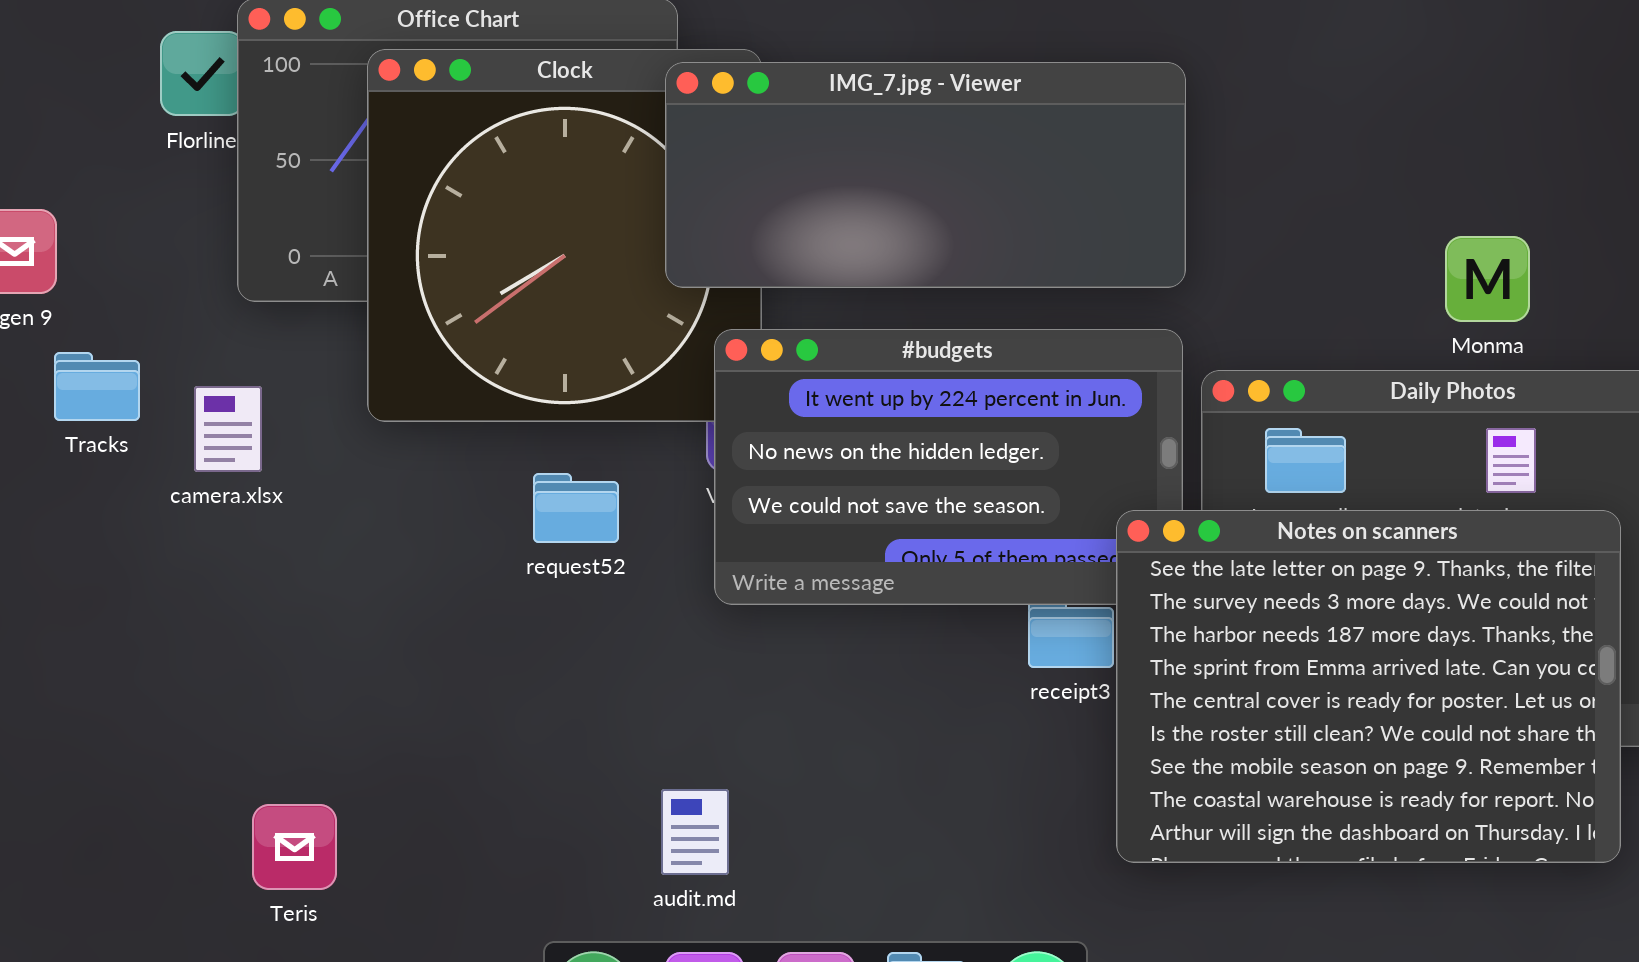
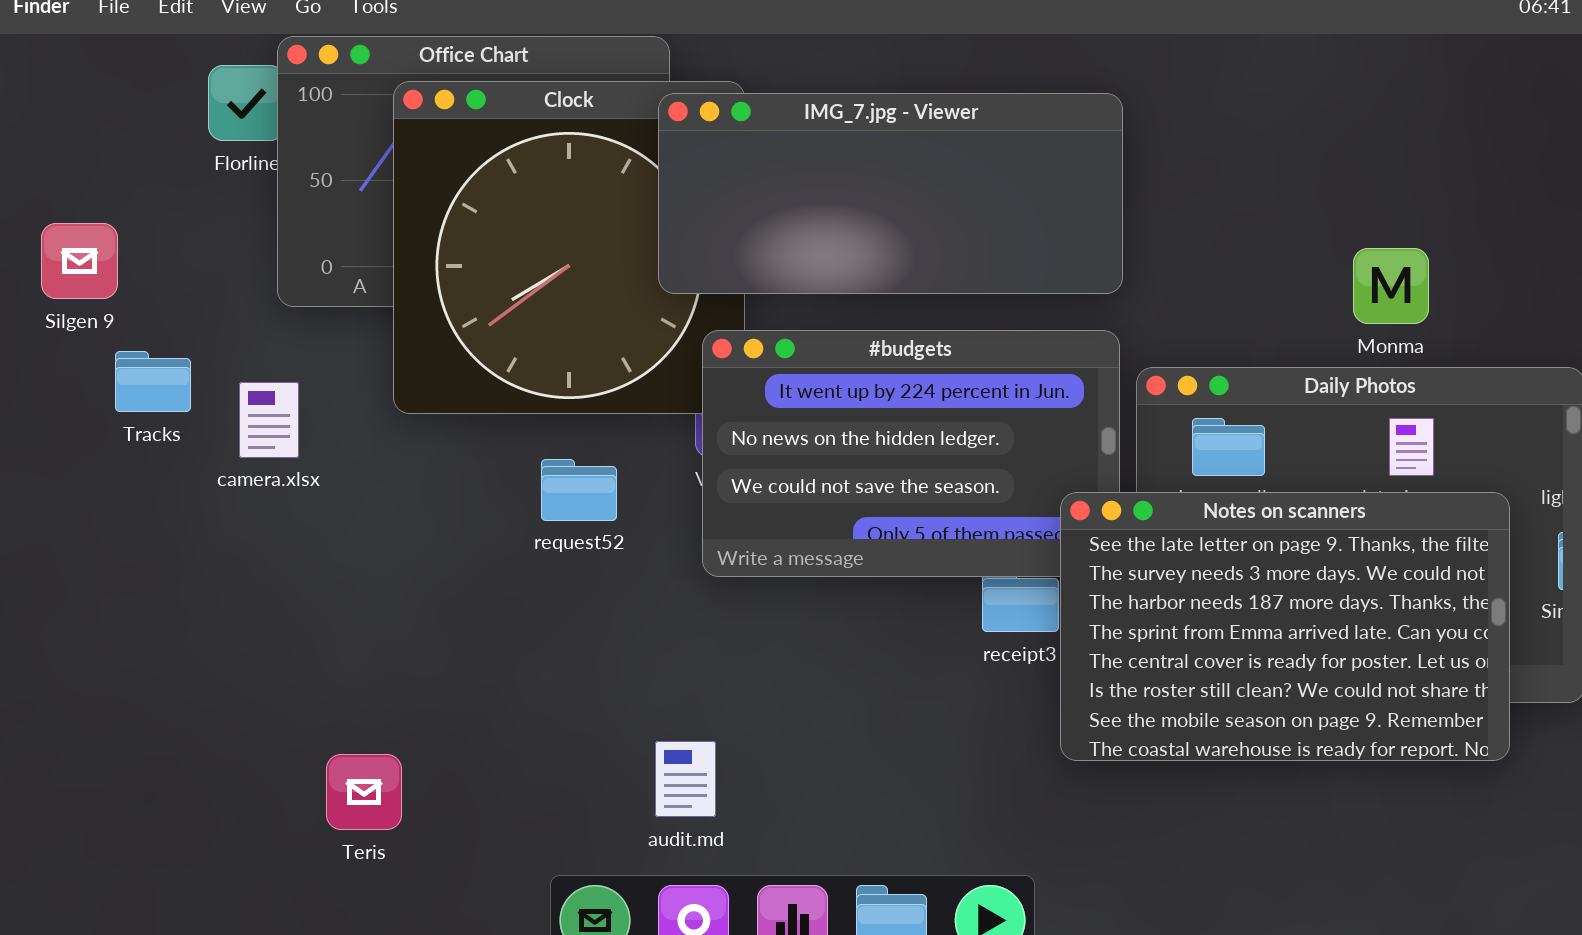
Notes on scanners: [1116,510,1621,863] -> [1060,492,1510,761], resized
Teris: [252,804,337,890] -> [326,754,402,830], moved

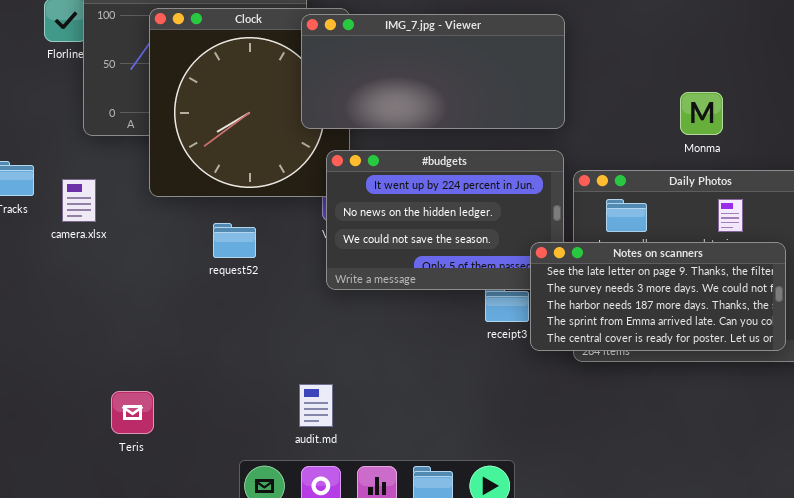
Monma: [1353,248,1429,324] -> [680,92,723,135], moved
request52: [541,459,617,521] -> [213,223,256,258], moved
Notes on scanners: [1060,492,1510,761] -> [530,242,786,351], resized

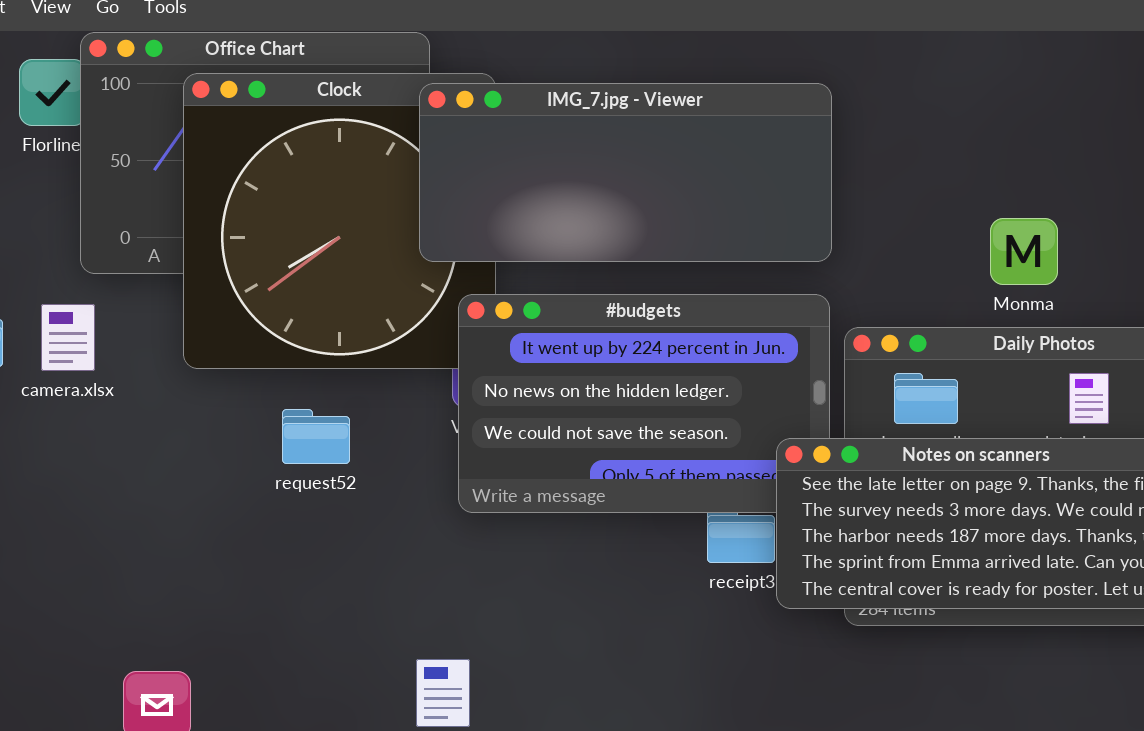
Monma: [680,92,723,135] -> [990,218,1058,285], moved
camera.xlsx: [62,179,96,222] -> [41,304,95,371], moved

